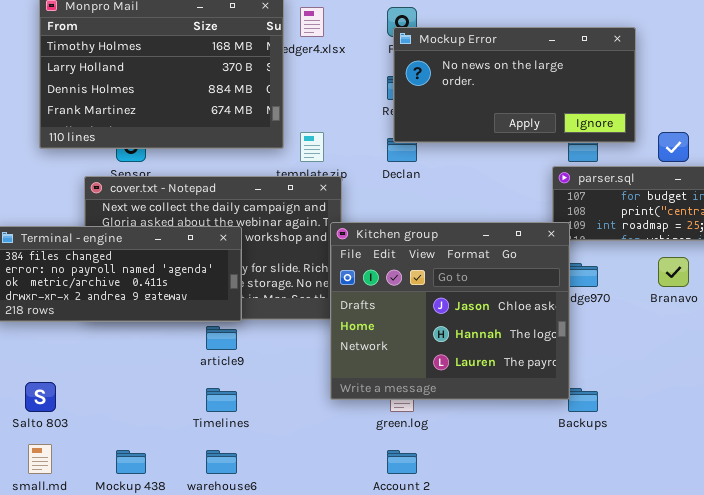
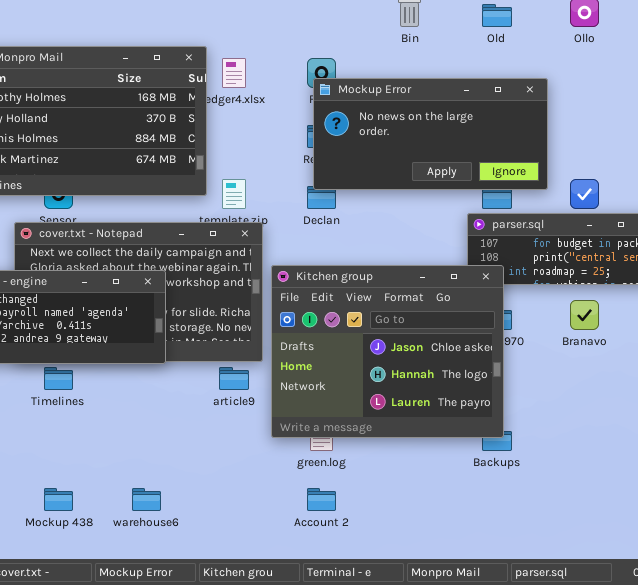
Kitchen group: [330,222,570,400] -> [271,265,504,438], moved
article9: [206,326,237,350] -> [219,367,249,390], moved
Timelines: [206,388,237,412] -> [44,367,73,390], moved

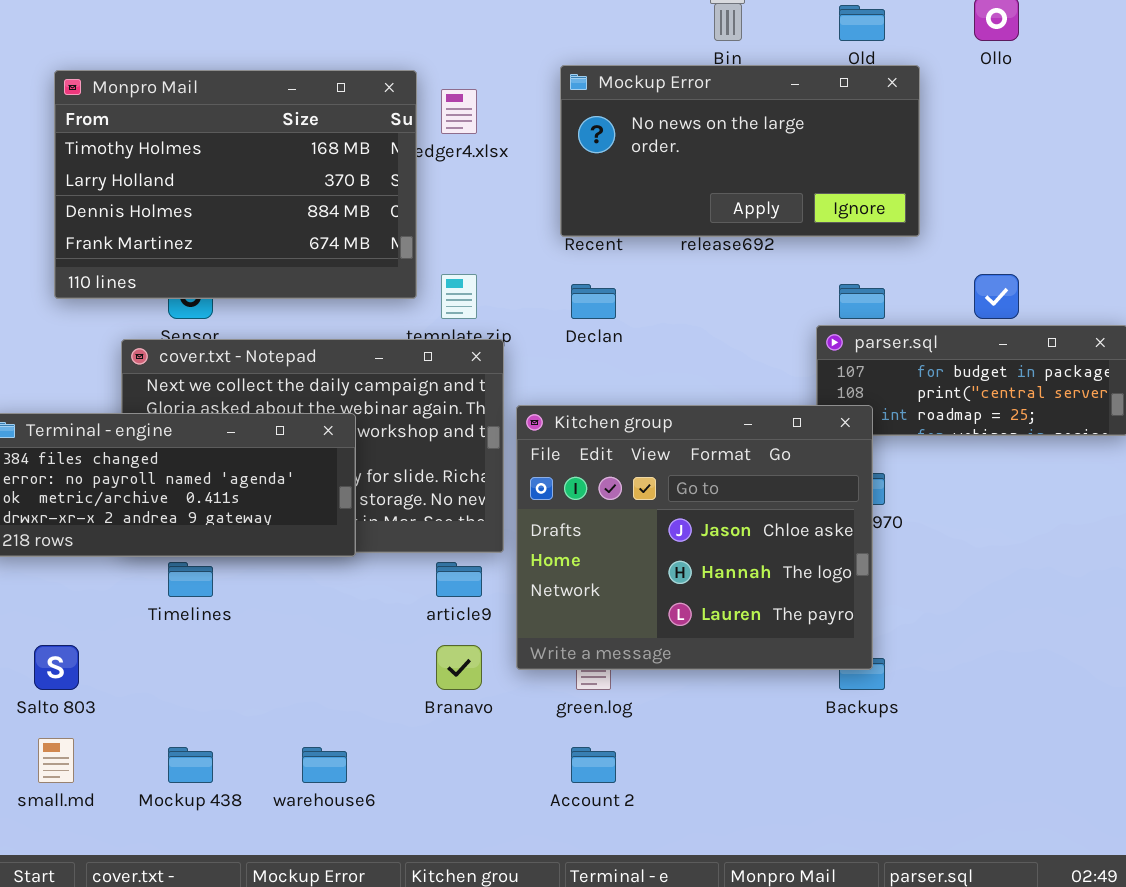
Mockup Error: [313,78,548,190] -> [560,65,920,237], moved
Branavo: [570,300,599,330] -> [436,645,482,690], moved

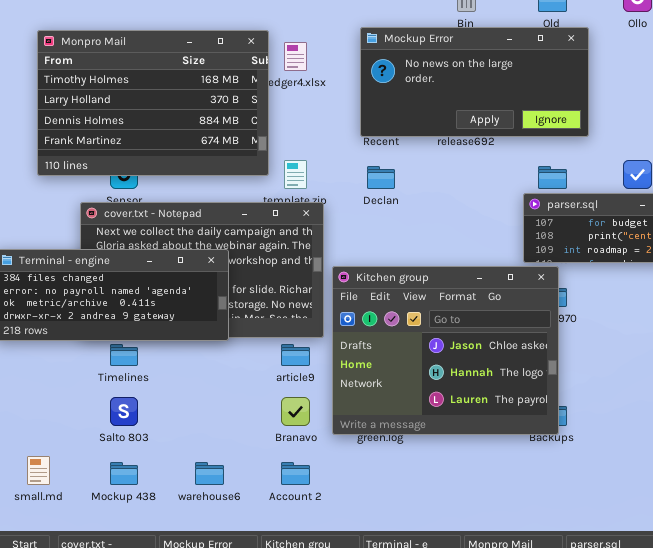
Kitchen group: [516,405,873,670] -> [332,266,559,435], moved
Salto 803: [34,645,79,690] -> [110,397,138,426], moved
Account 2: [571,747,616,783] -> [281,462,310,485], moved

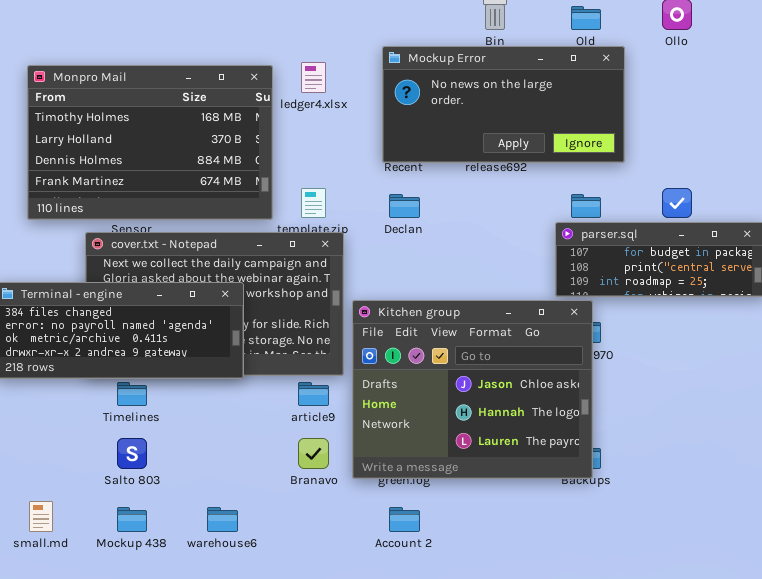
Monpro Mail: [37,30,269,176] -> [27,65,273,220], moved
Account 2: [281,462,310,485] -> [389,507,420,532], moved

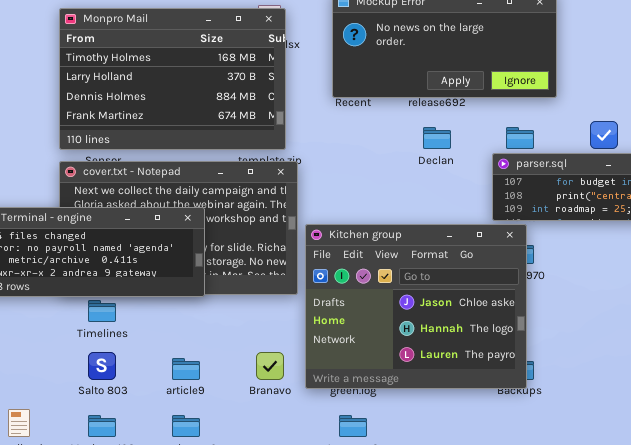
Monpro Mail: [27,65,273,220] -> [59,8,286,150], moved
Declan: [389,194,420,218] -> [423,127,451,149], moved
article9: [298,382,329,406] -> [172,358,200,380], moved

